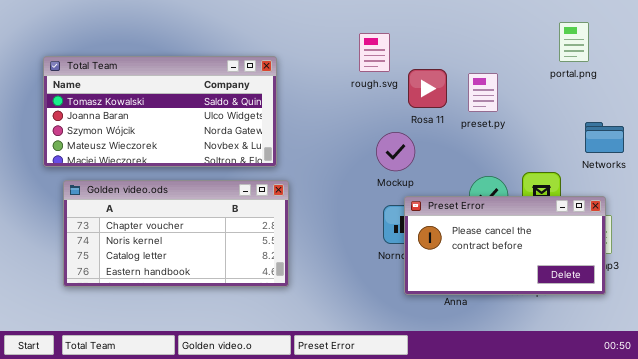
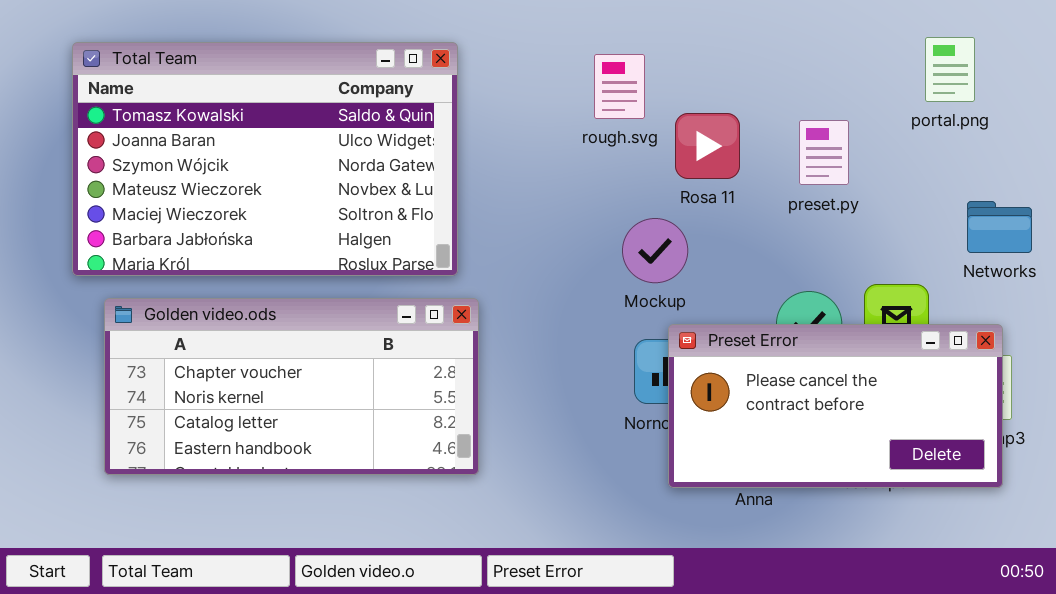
Total Team: [43,56,277,167] -> [72,42,458,276], resized
preset.py: [468,73,498,112] -> [799,120,849,185], moved

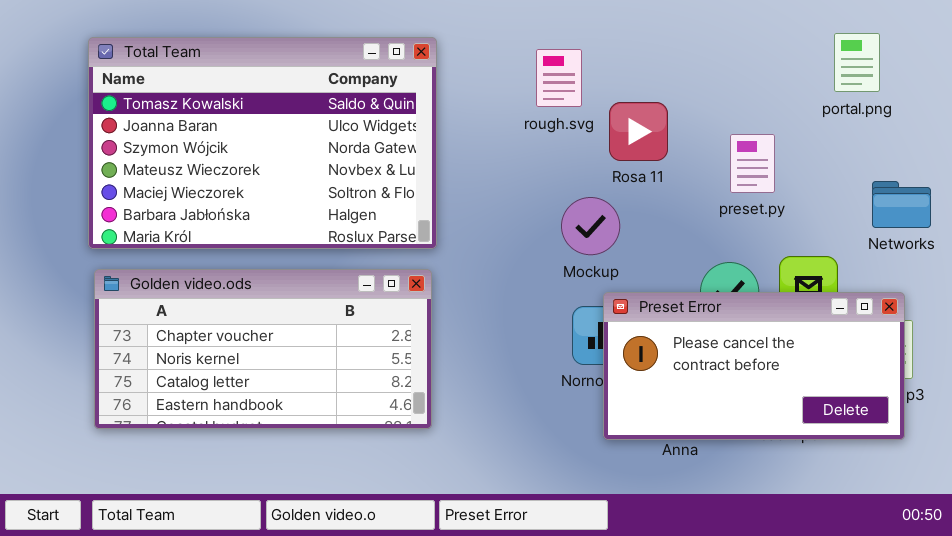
Total Team: [72,42,458,276] -> [88,37,437,249], moved
preset.py: [799,120,849,185] -> [730,134,775,193], moved

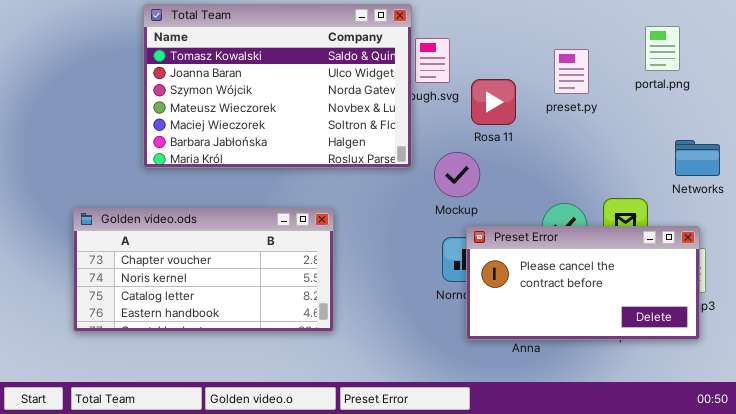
Total Team: [88,37,437,249] -> [143,4,412,168], moved
preset.py: [730,134,775,193] -> [554,49,589,94], moved

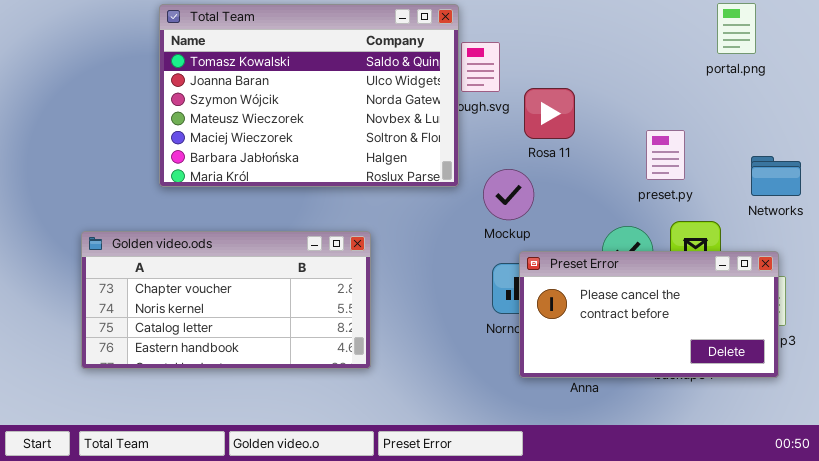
portal.png: [645,26,680,71] -> [717,3,756,54], moved
preset.py: [554,49,589,94] -> [646,130,685,180], moved

